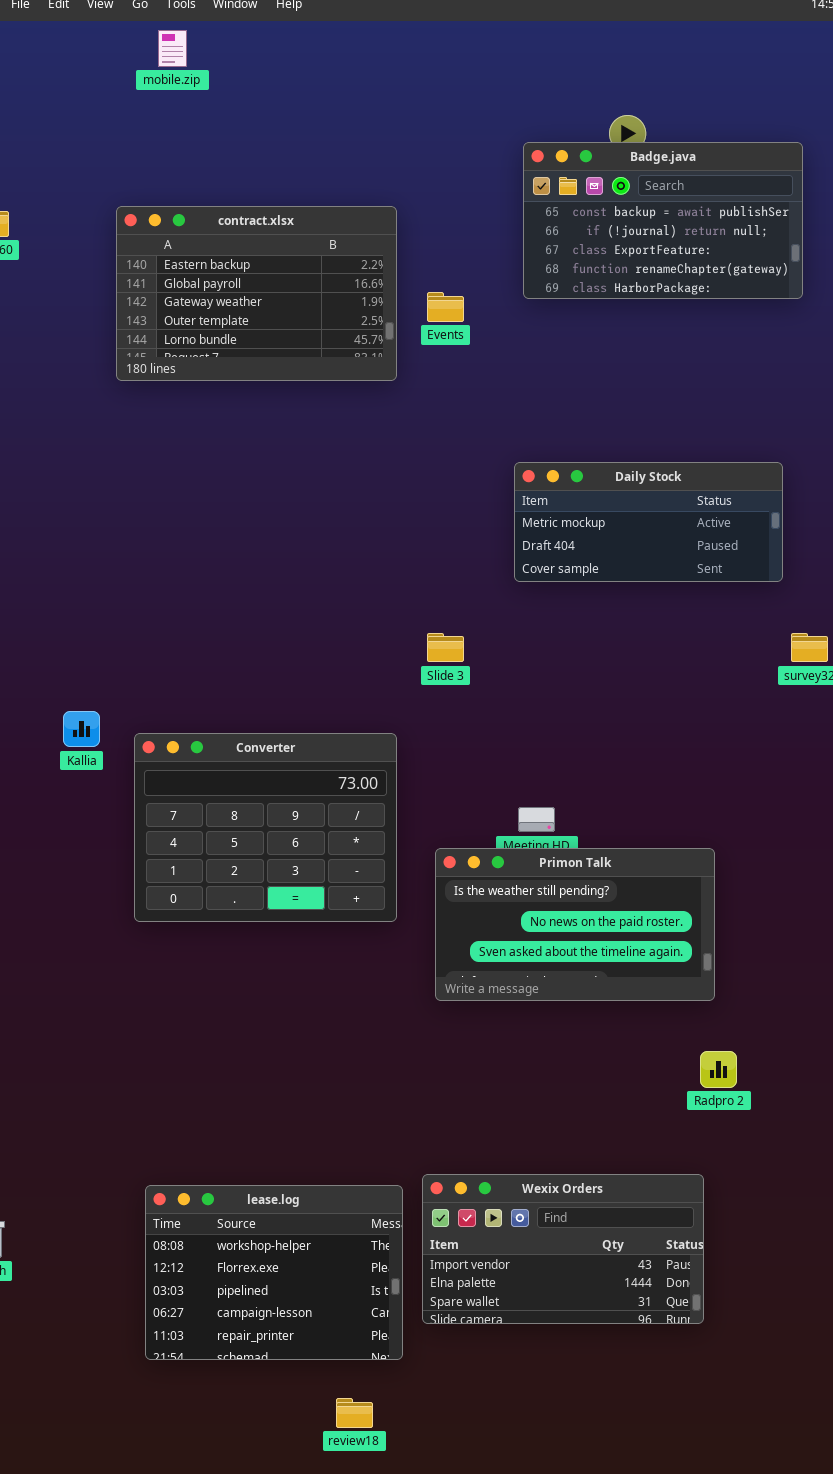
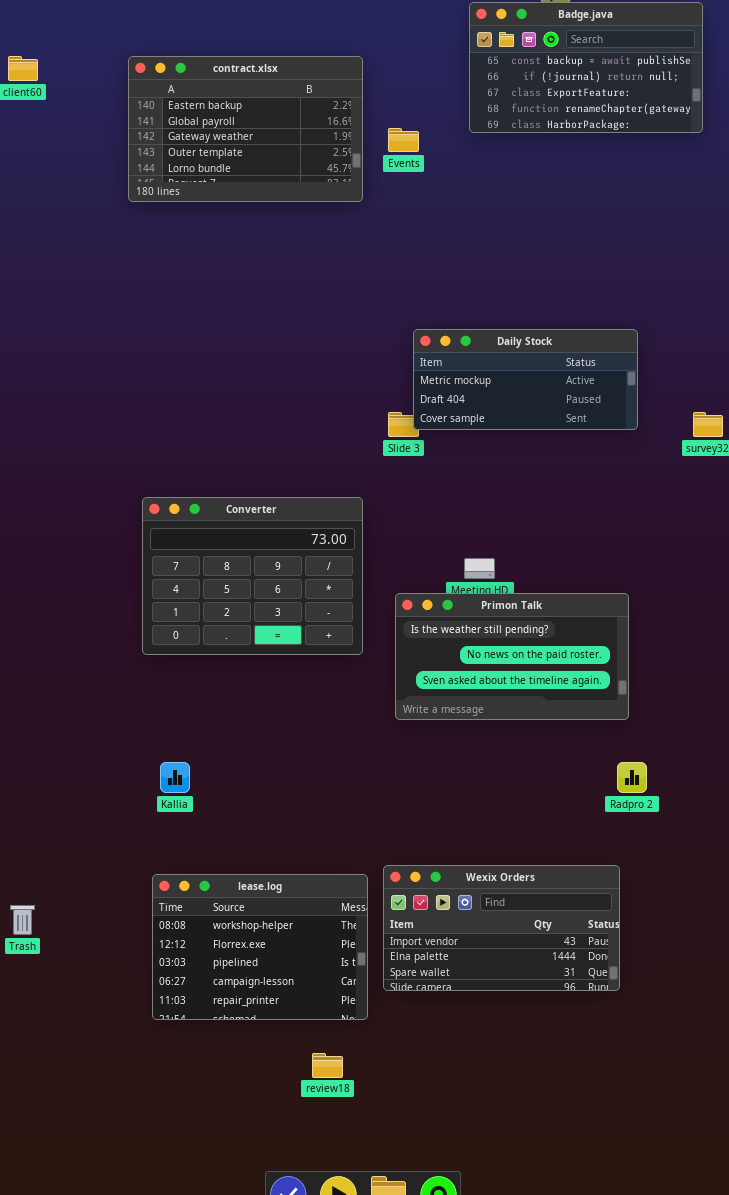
Daily Stock: [514,462,783,582] -> [413,329,638,430], moved
Kallia: [63,711,100,747] -> [160,762,190,793], moved

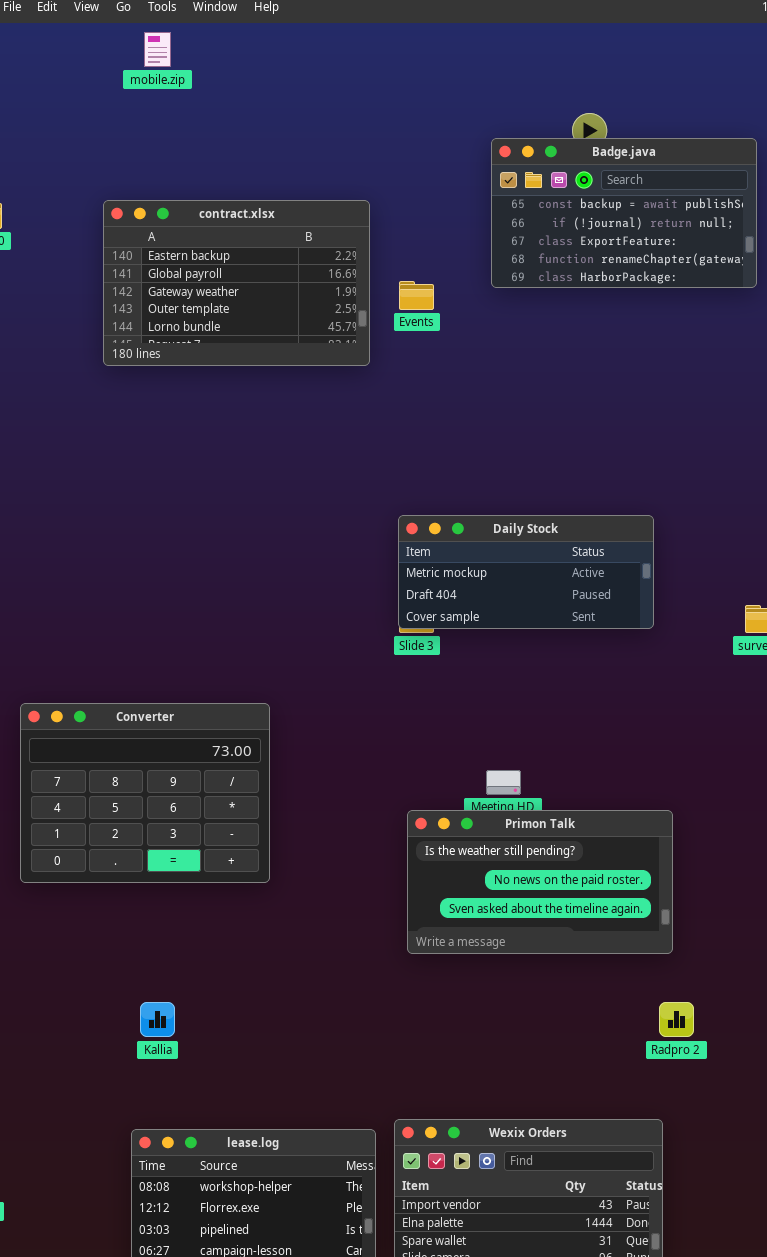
Daily Stock: [413,329,638,430] -> [398,515,654,629], moved
Converter: [142,497,363,655] -> [20,703,270,883], moved

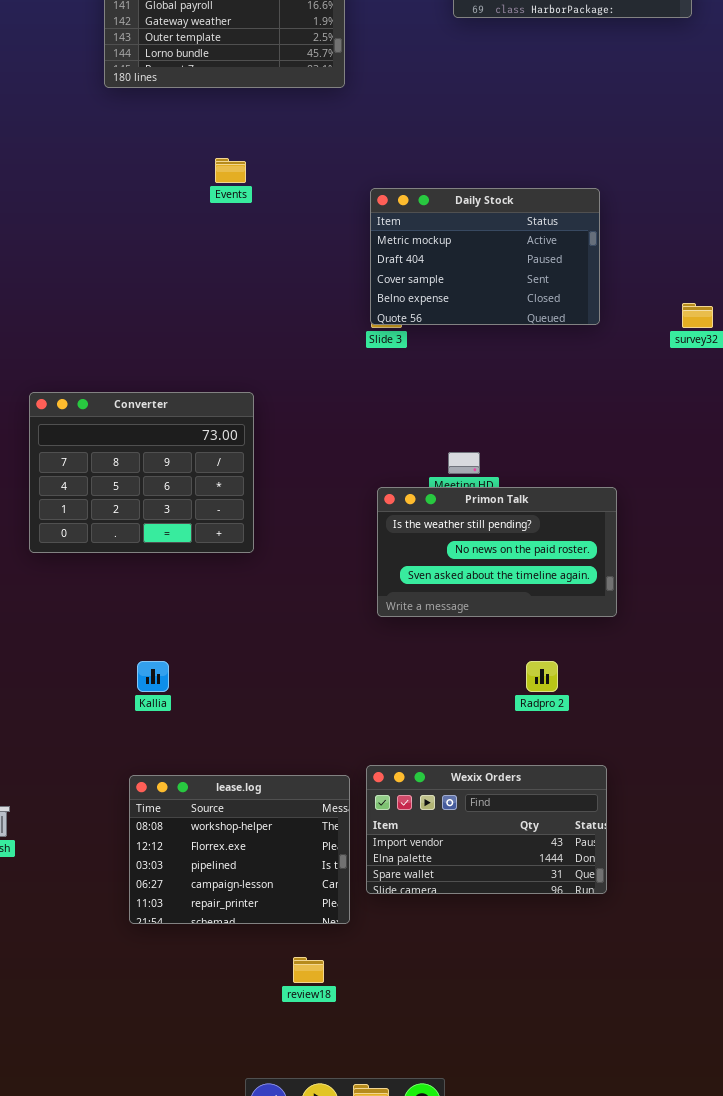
Events: [399,281,434,310] -> [215,158,246,183], moved
Daily Stock: [398,515,654,629] -> [370,188,600,325], resized
Radpro 2: [659,1002,694,1037] -> [526,661,558,692], moved

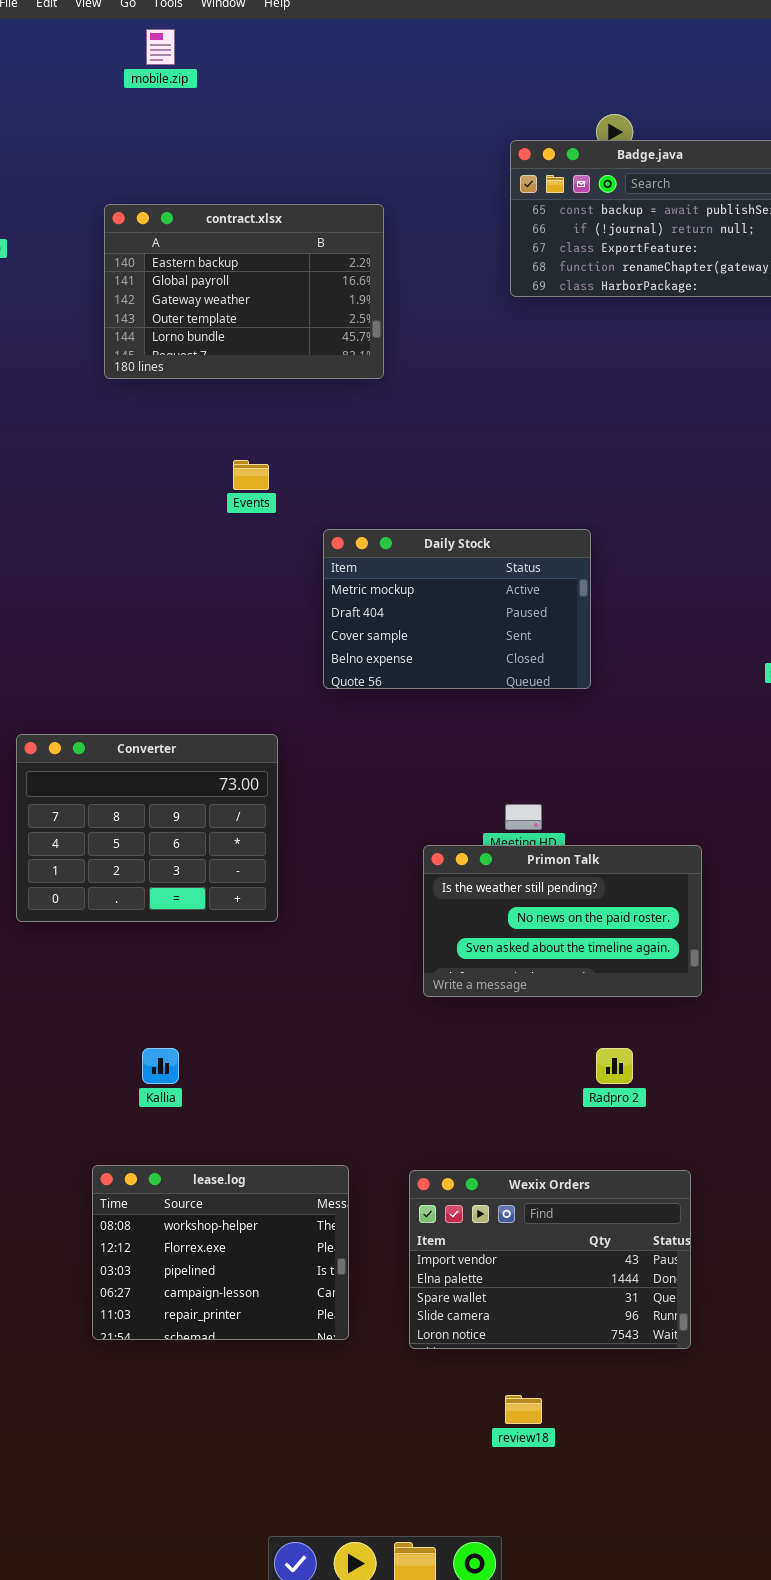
Daily Stock: [370,188,600,325] -> [323,529,591,689], moved
Wexix Orders: [366,765,607,894] -> [409,1170,691,1349], resized
lease.log: [129,775,350,924] -> [92,1165,349,1340], moved
review18: [293,957,324,983] -> [505,1395,542,1424], moved

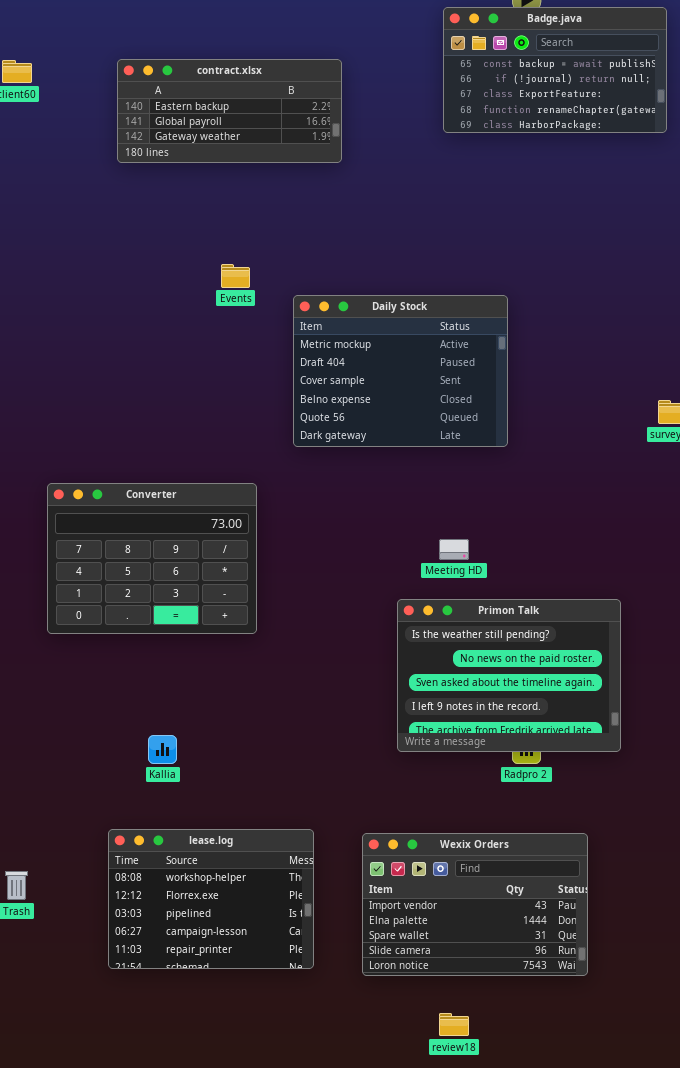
contract.xlsx: [104,204,384,379] -> [117,59,342,163], resized
Daily Stock: [323,529,591,689] -> [293,295,508,447], resized
Primon Talk: [423,845,702,997] -> [397,599,621,752], moved, resized

